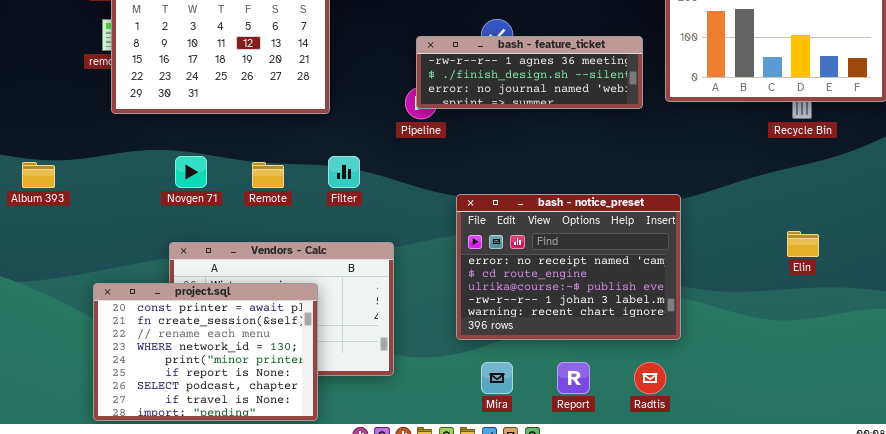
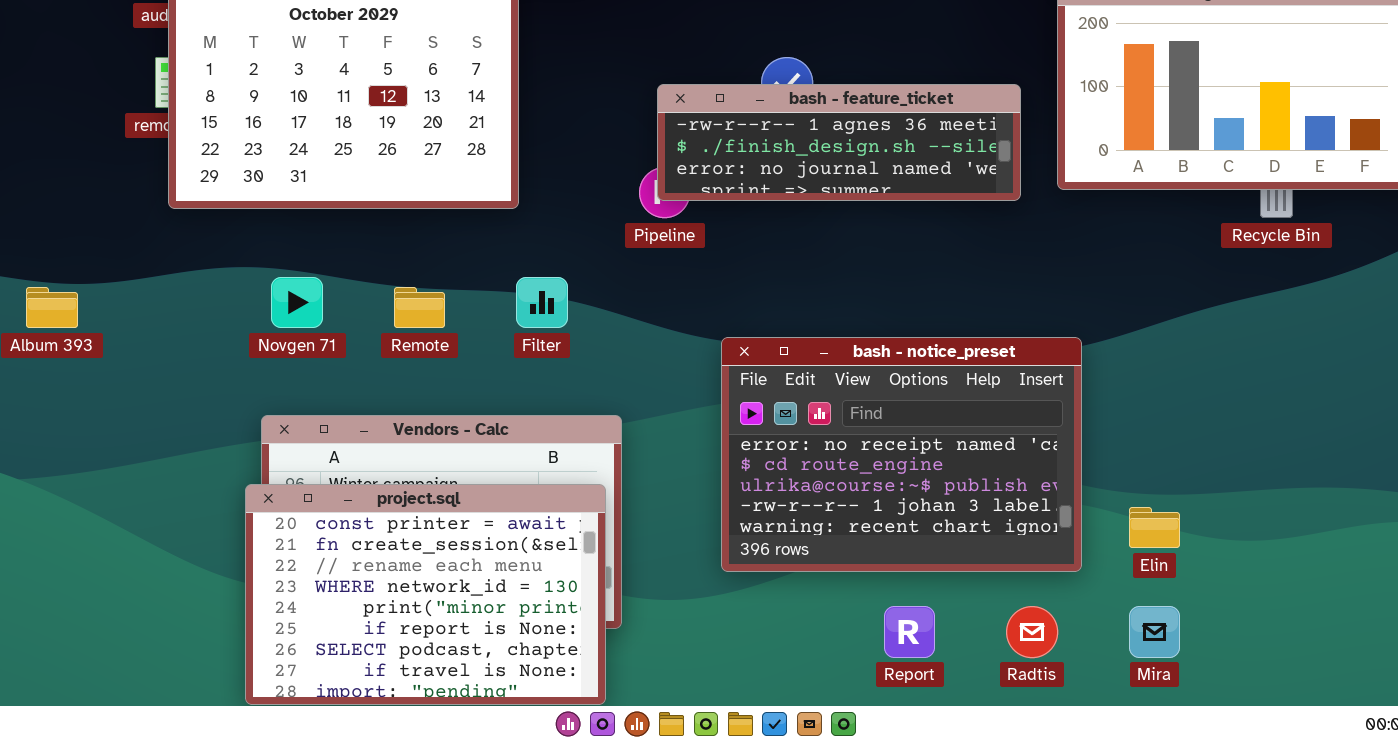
Elin: [787,231,819,257] -> [1129,507,1180,548], moved
project.sql: [93,283,318,421] -> [245,484,606,705], moved
Mira: [481,362,513,394] -> [1129,606,1180,658], moved

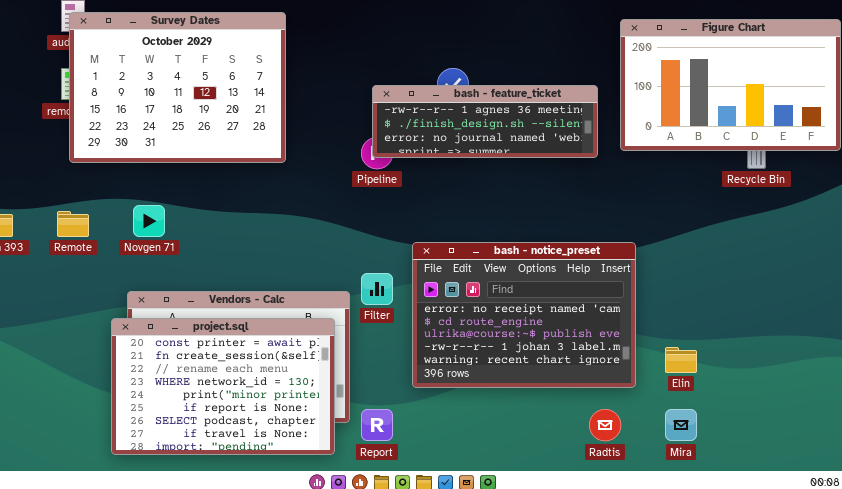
Filter: [516,277,568,328] -> [361,273,393,305], moved
Remote: [394,287,445,328] -> [57,211,89,237], moved
project.sql: [245,484,606,705] -> [111,318,335,455], moved
Report: [884,606,935,658] -> [361,409,393,441], moved

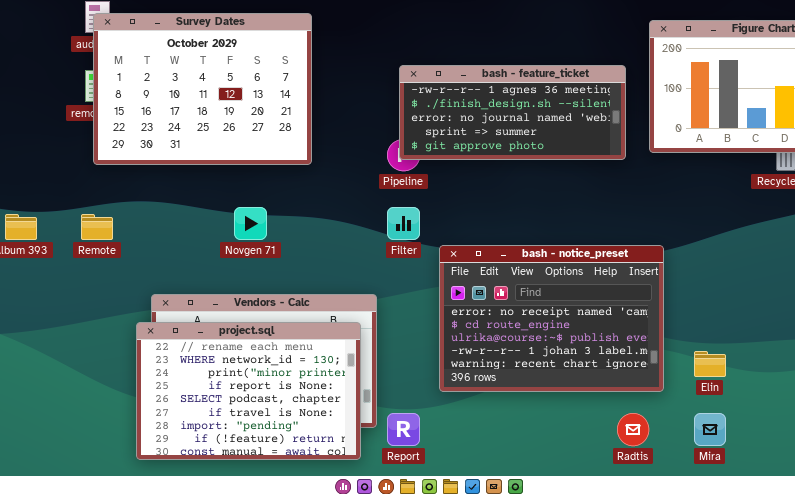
bash - feature_ticket: [372,85,598,158] -> [399,65,626,160], resized
Novgen 71: [133,205,165,237] -> [234,207,267,240], moved
Filter: [361,273,393,305] -> [387,207,420,240], moved
project.sql: [111,318,335,455] -> [136,322,361,460], scrolled down 2 rows

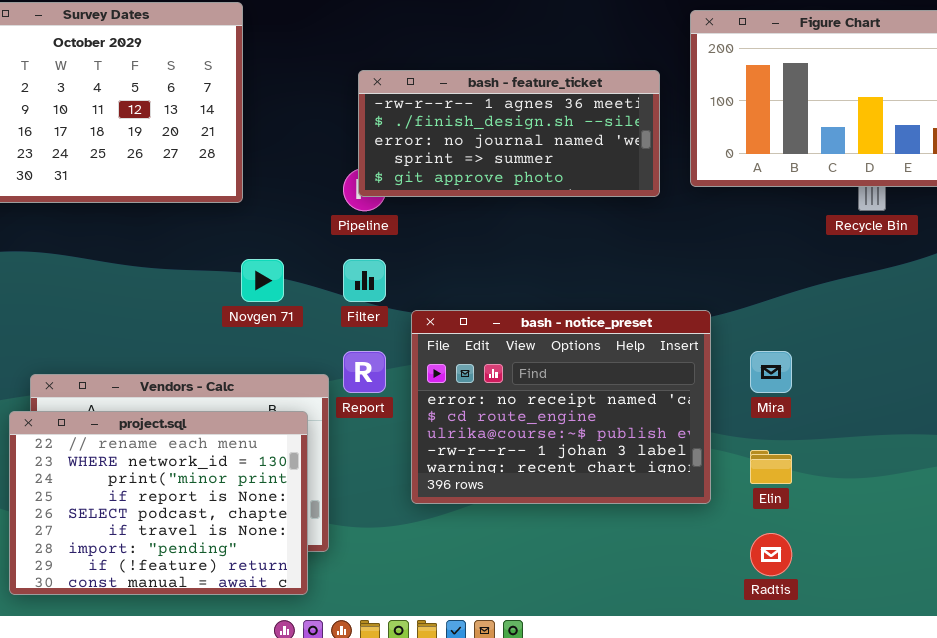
Novgen 71: [234,207,267,240] -> [241,259,284,302], moved
Report: [387,413,420,446] -> [343,351,386,393], moved
Radtis: [617,413,649,446] -> [750,533,792,576], moved
Mira: [694,413,726,446] -> [750,351,792,393], moved

